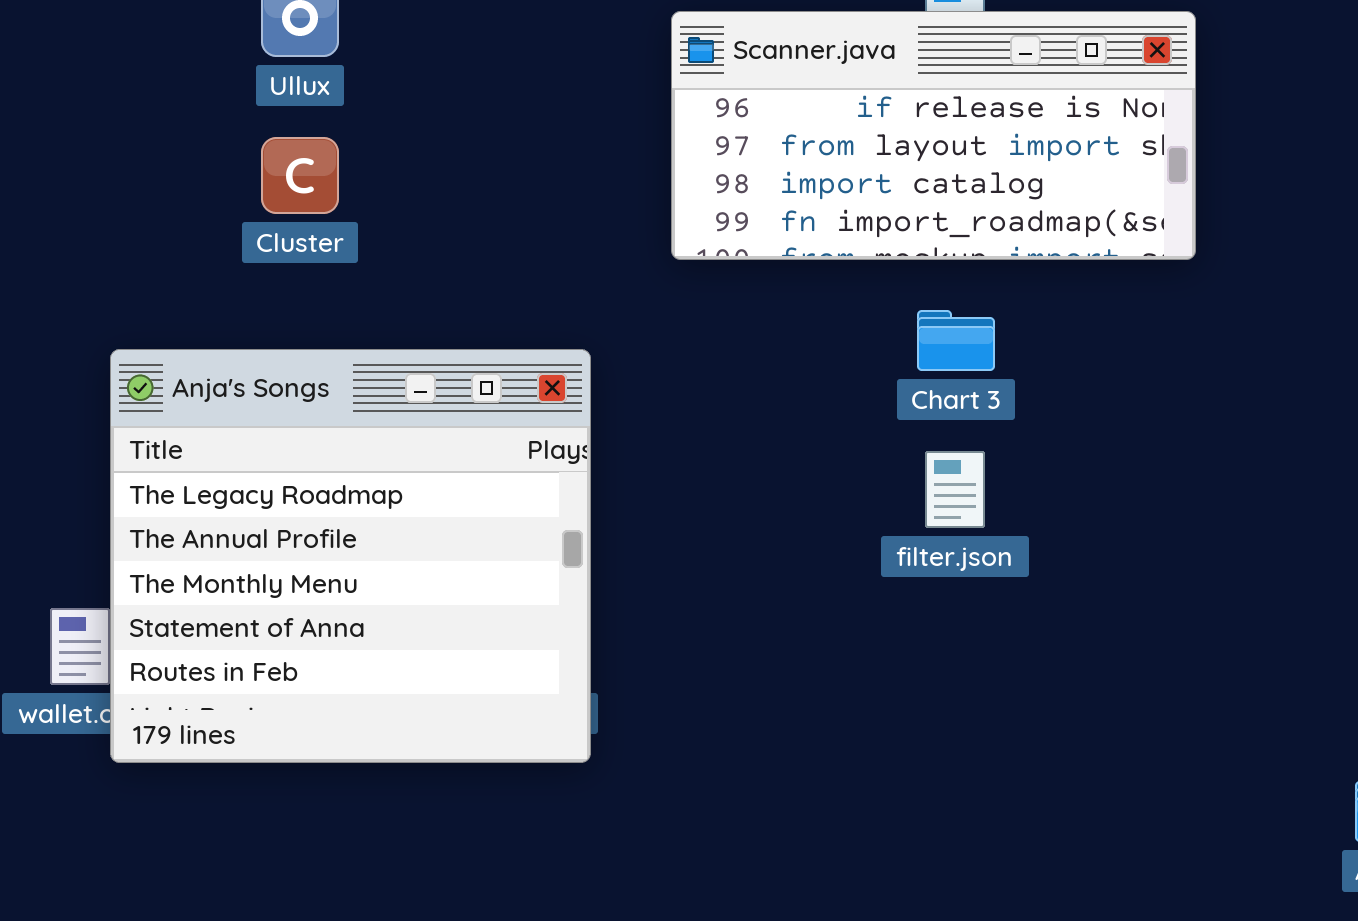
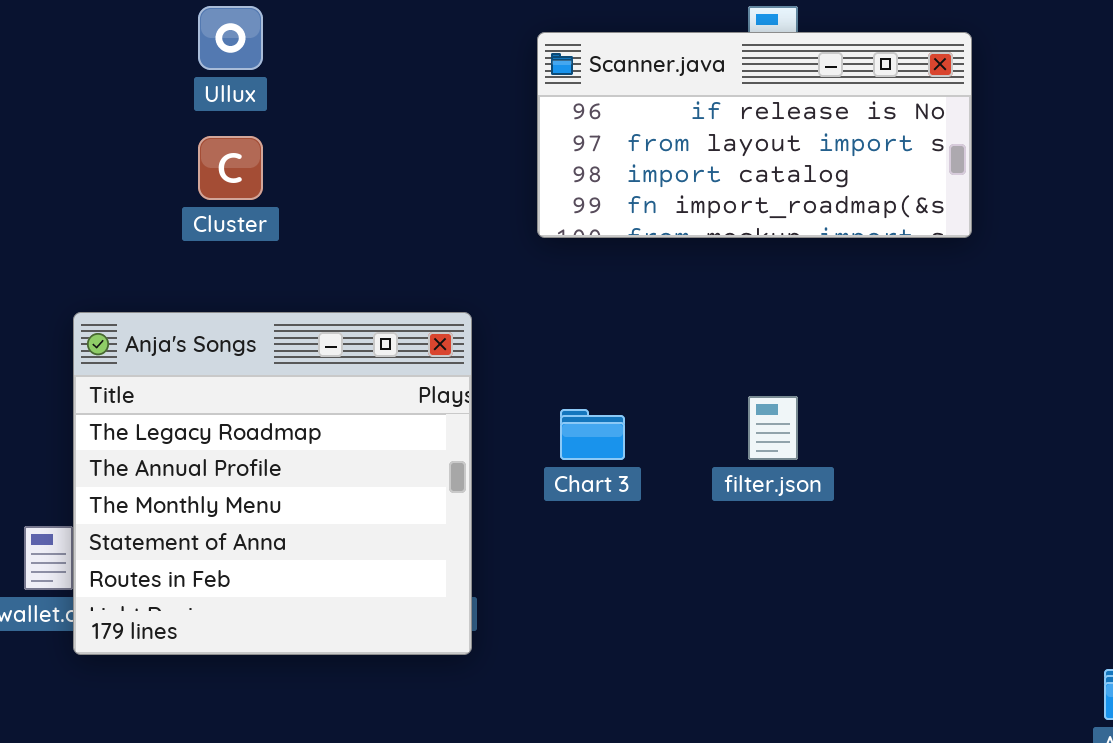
Chart 3: [917,310,995,371] -> [560,409,625,460], moved

